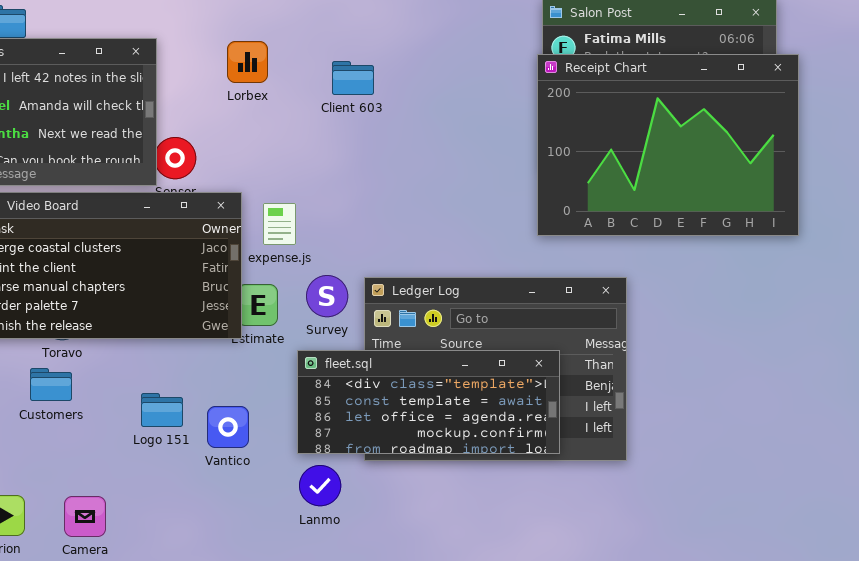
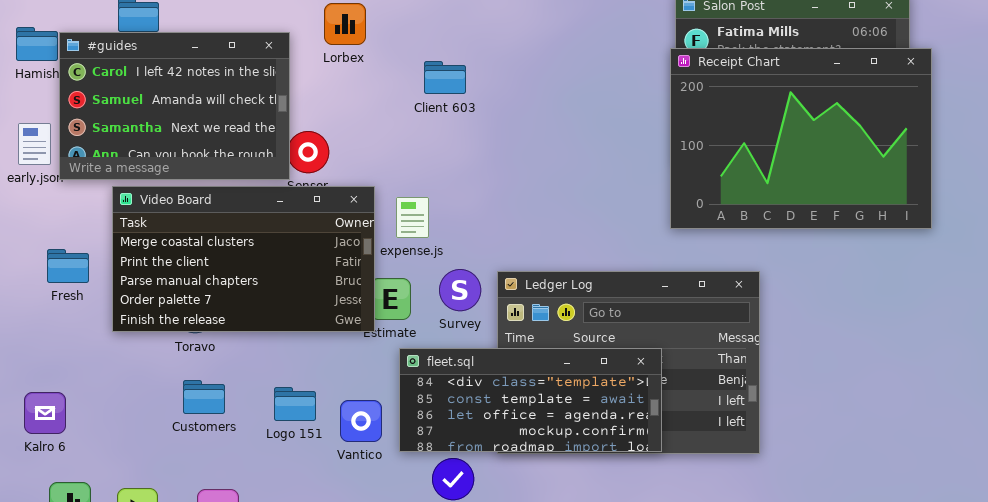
Lorbex: [227,41,268,83] -> [324,3,366,45], moved
Client 603: [332,61,374,95] -> [424,61,466,94], moved
fleet.sql: [297,350,560,454] -> [399,348,662,452], moved
Customers: [30,368,72,401] -> [183,380,225,414], moved

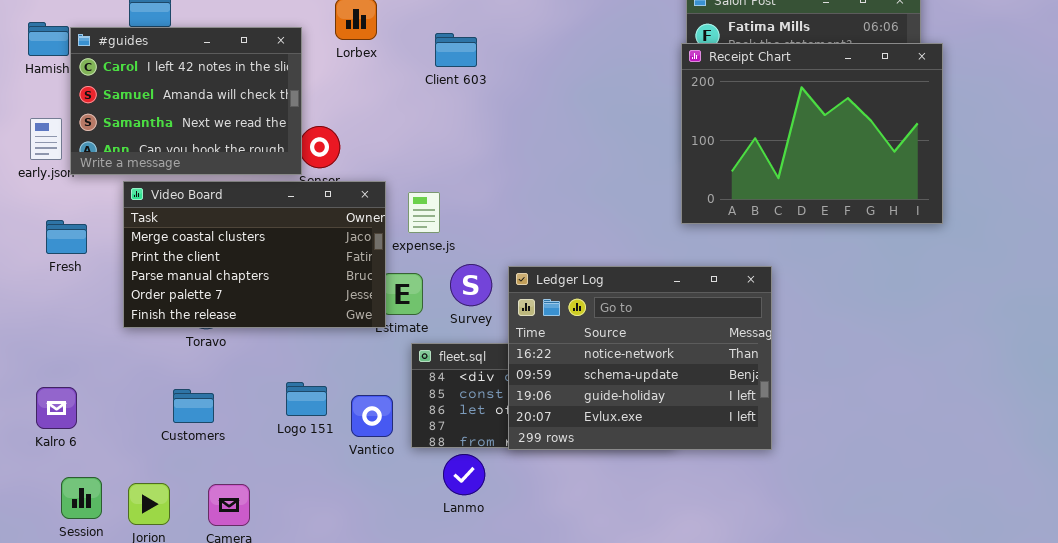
Client 603: [424,61,466,94] -> [435,33,477,67], moved
Fresh: [47,249,89,283] -> [46,220,87,254], moved
Ledger Log: [497,271,760,454] -> [508,266,772,450], raised
Customers: [183,380,225,414] -> [173,389,214,423], moved

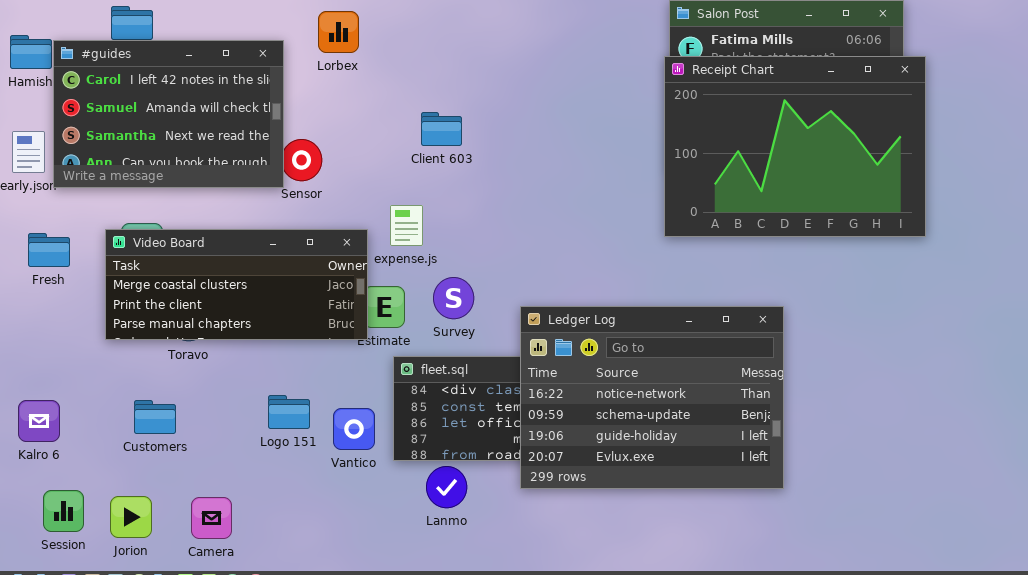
Client 603: [435,33,477,67] -> [421,112,462,146], moved
Video Board: [123,181,386,328] -> [105,229,368,340], resized
Ledger Log: [508,266,772,450] -> [520,306,784,489], moved
Customers: [173,389,214,423] -> [134,400,176,434], moved

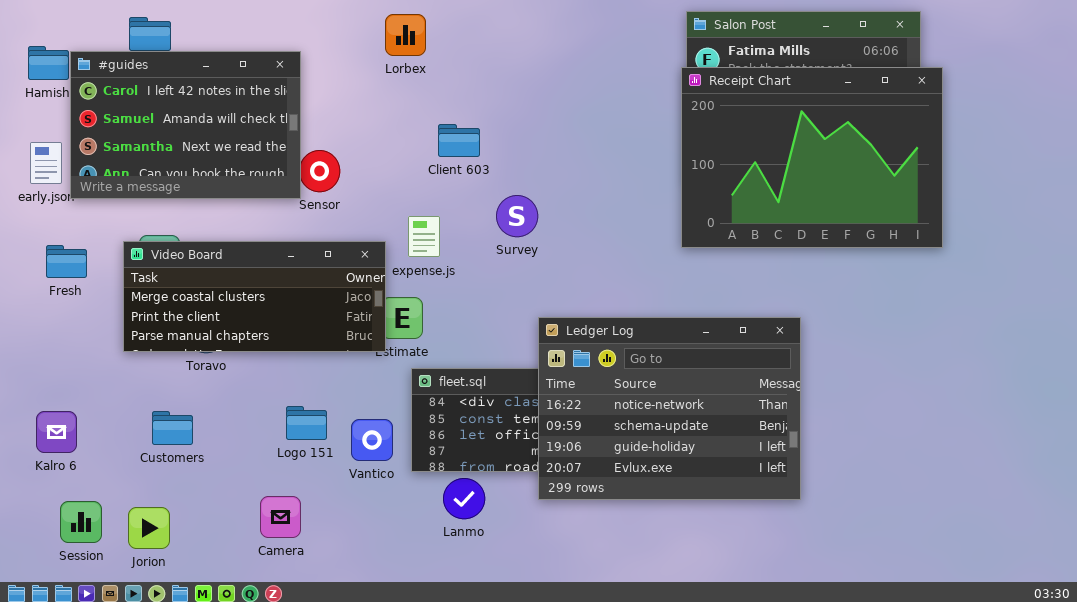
Lorbex: [318,11,359,53] -> [385,14,426,56], moved
Survey: [433,277,474,319] -> [496,195,538,237], moved
Camera: [191,497,232,539] -> [260,496,301,538], moved

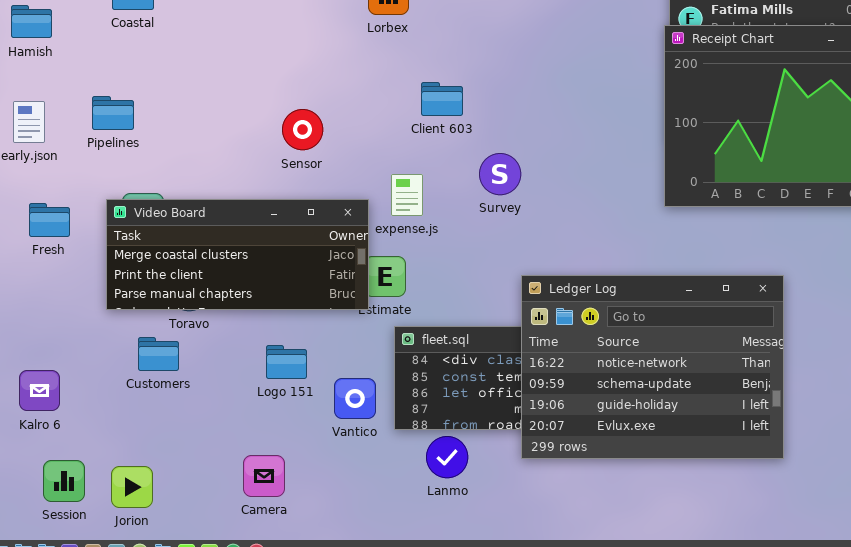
#guides: [70,51,301,199] -> none, closed
Logo 151: [286,406,327,440] -> [266,345,307,379], moved
Customers: [152,411,193,445] -> [138,337,179,371], moved

